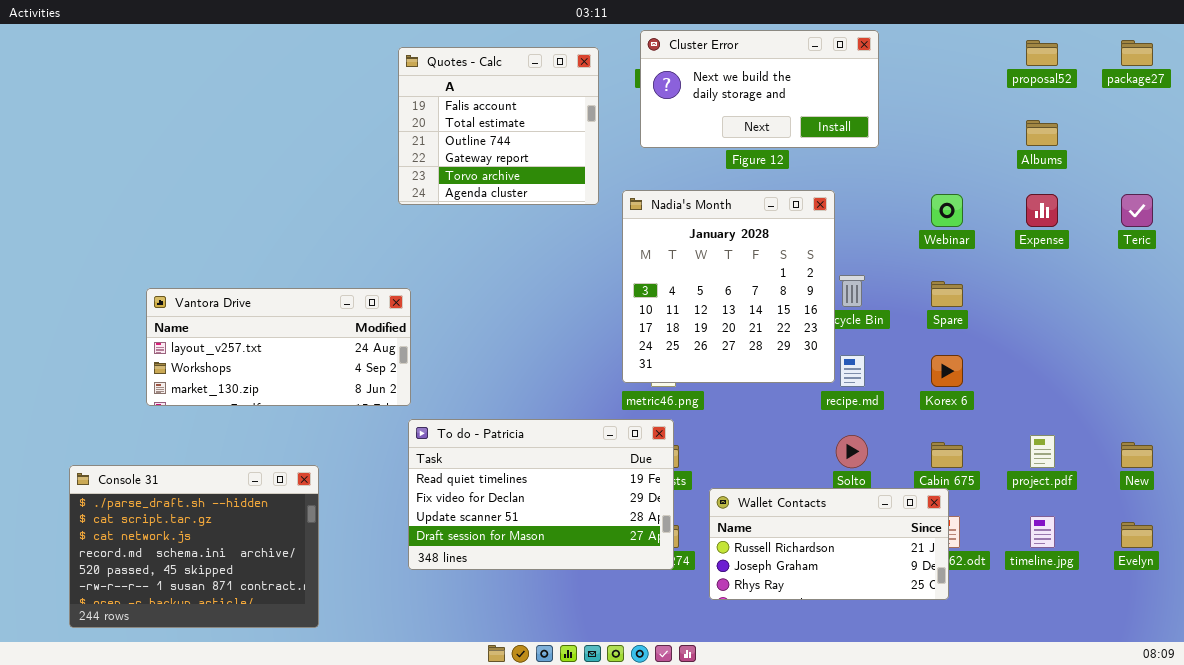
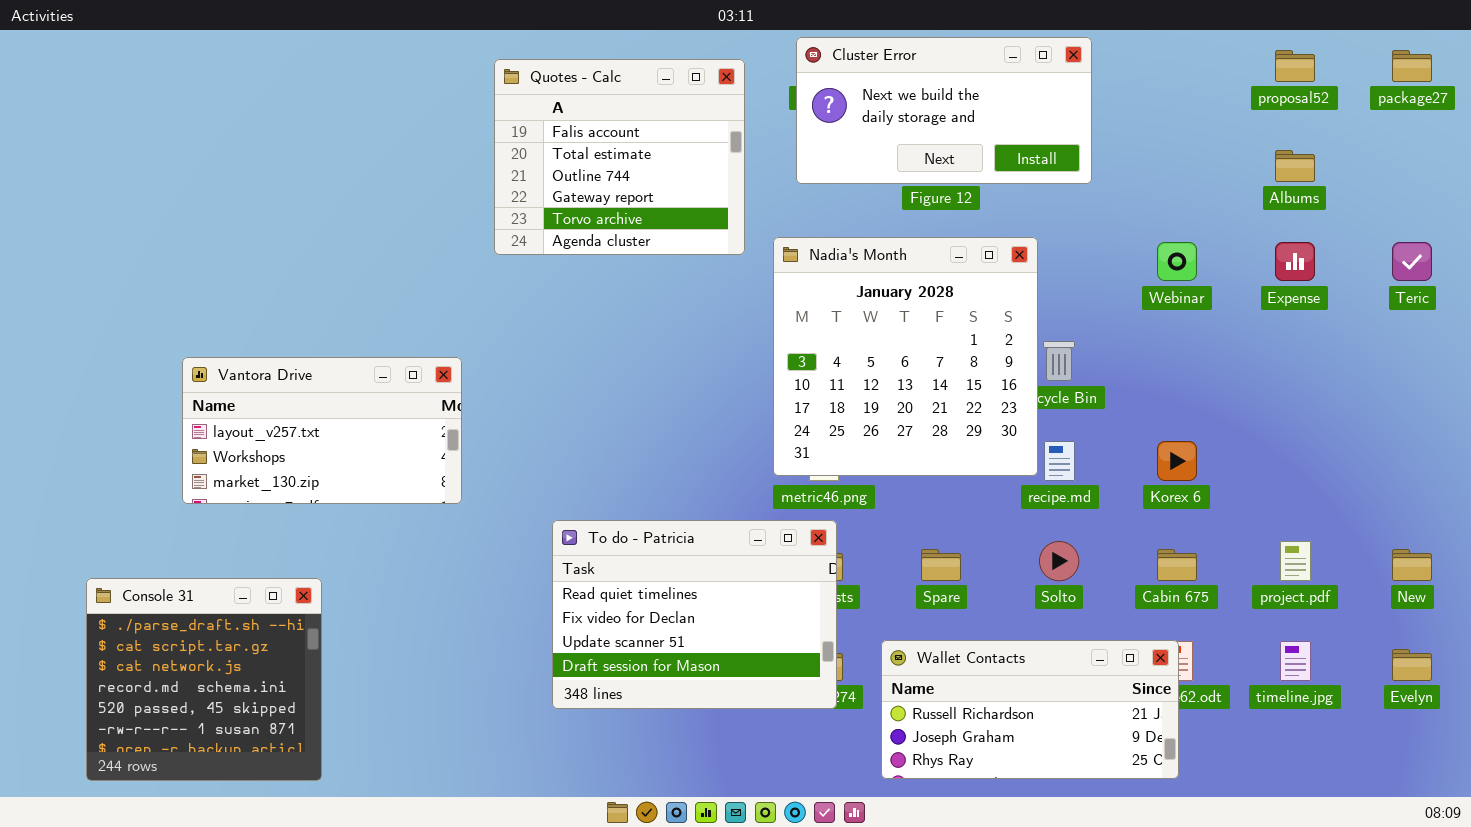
Spare: [931,281,963,307] -> [921,549,961,581], moved
Vantora Drive: [146,288,411,406] -> [182,357,462,504], resized
To do - Patricia: [408,419,674,570] -> [552,520,837,709], resized
Console 31: [69,465,319,628] -> [86,578,322,781], resized
Wallet Contacts: [709,488,949,600] -> [881,640,1179,779], moved

